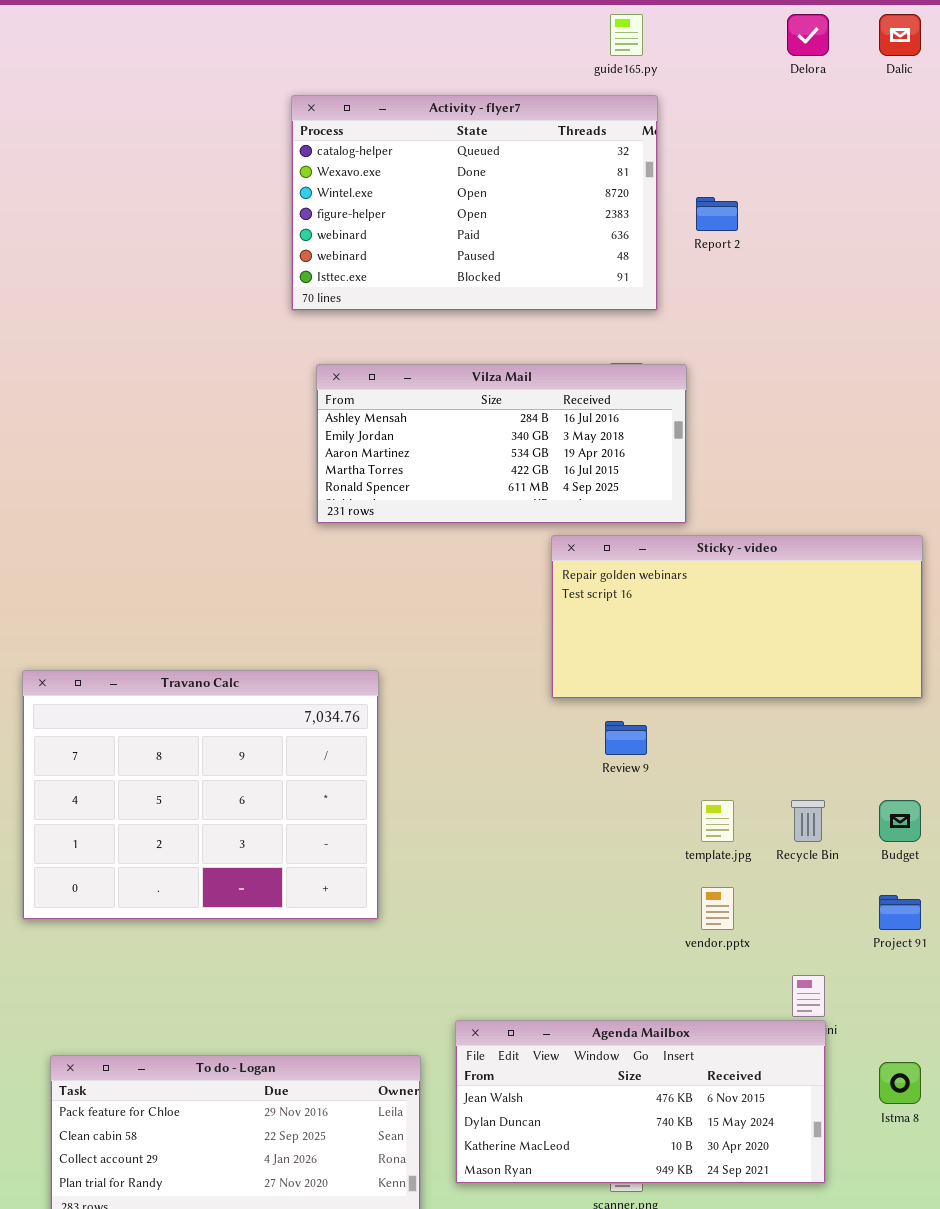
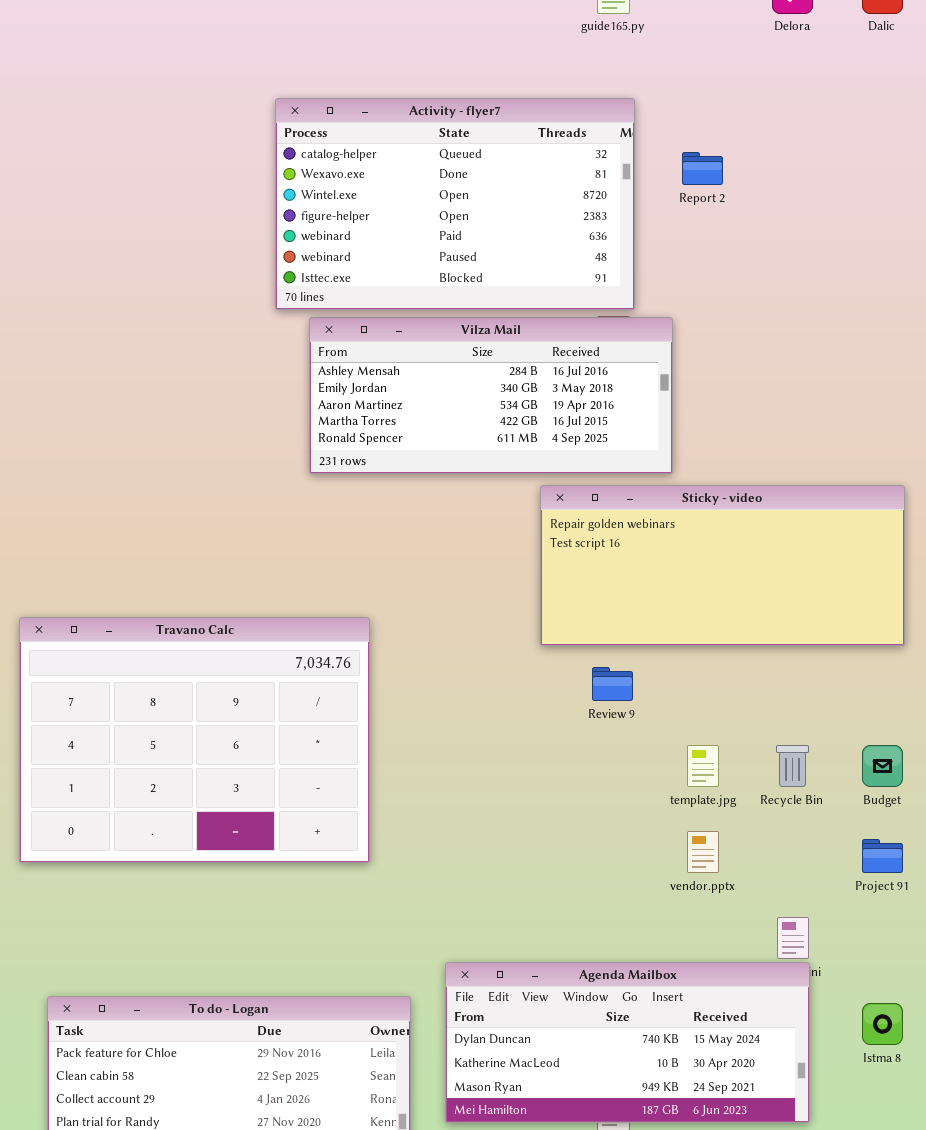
Activity - flyer7: [291,95,658,311] -> [275,98,635,310], moved
Agenda Mailbox: [455,1020,826,1184] -> [445,962,810,1123], scrolled down 1 row

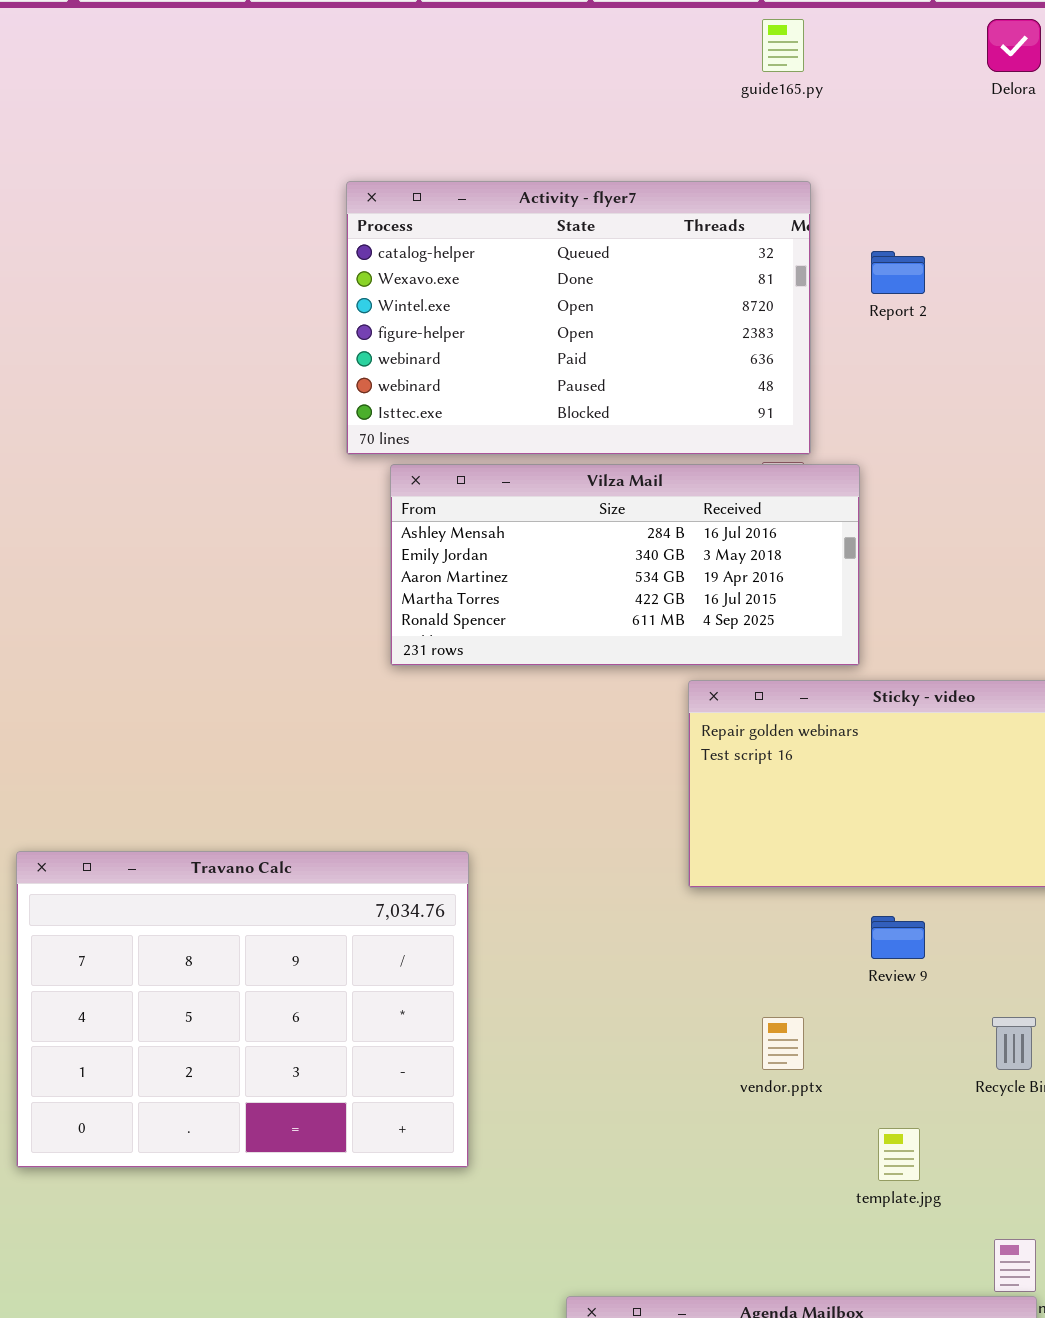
Review 9: [592,667,633,701] -> [871,916,925,959], moved
template.jpg: [687,745,719,787] -> [878,1128,920,1181], moved
vendor.pptx: [687,831,719,873] -> [762,1017,804,1070], moved

